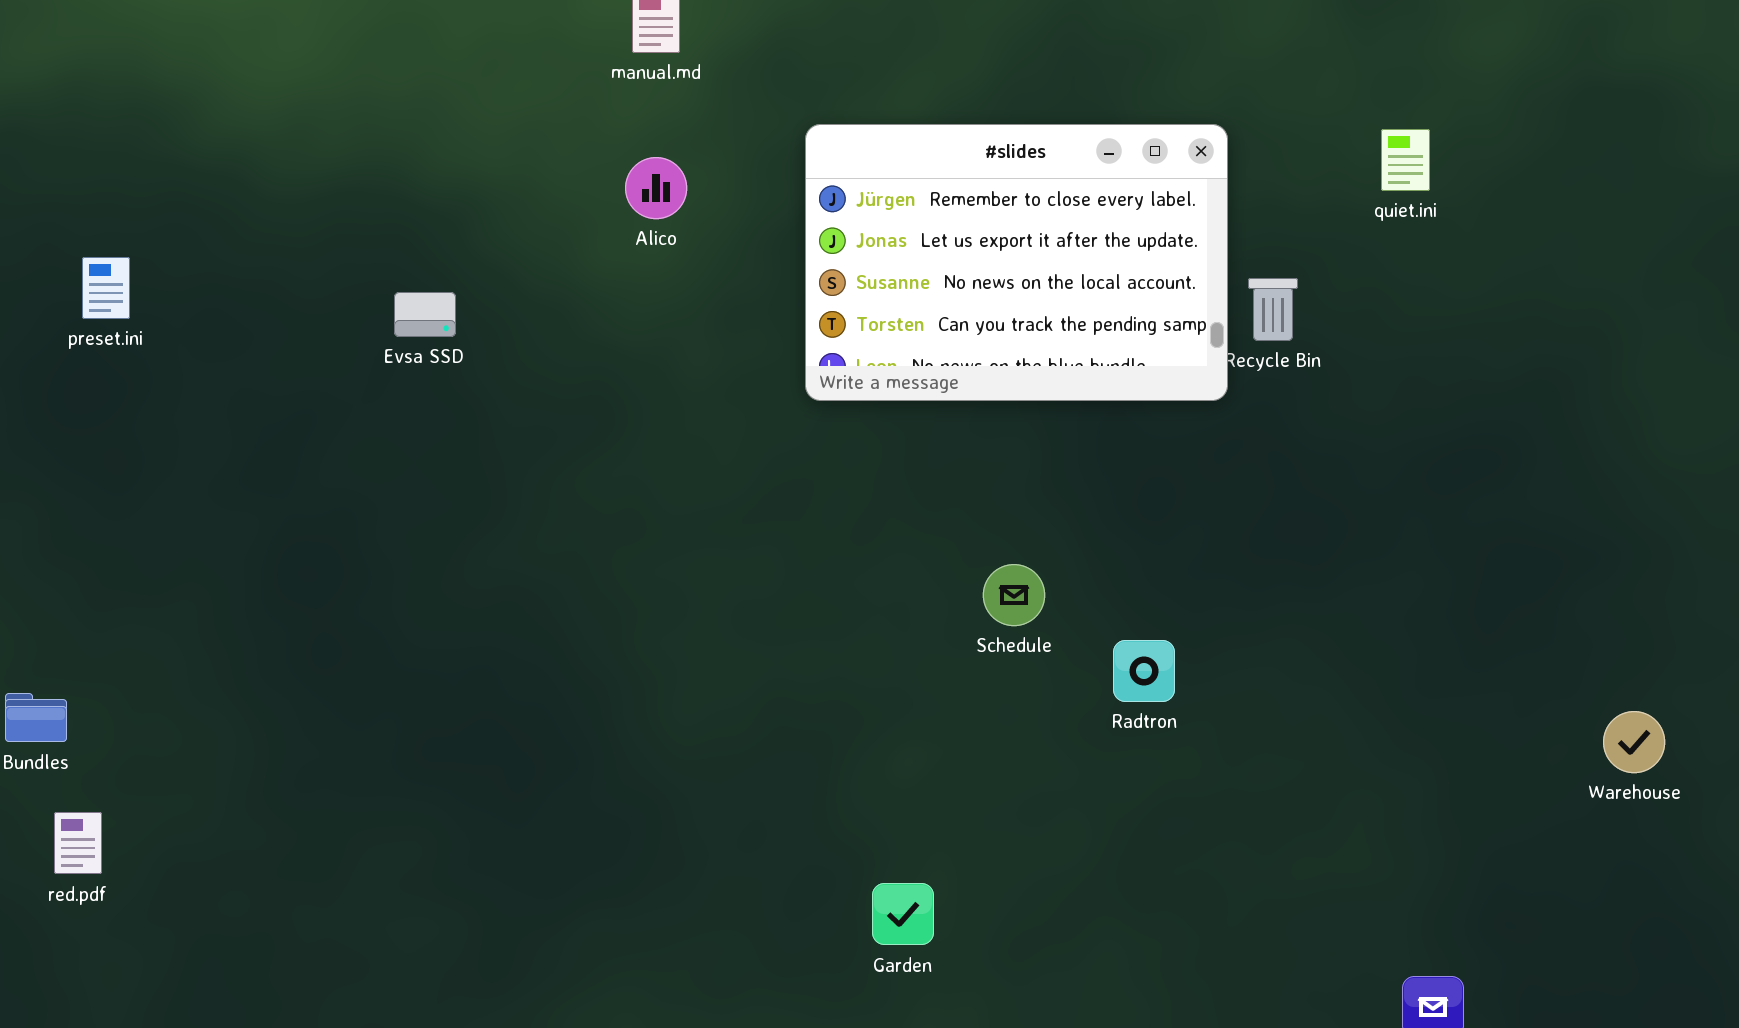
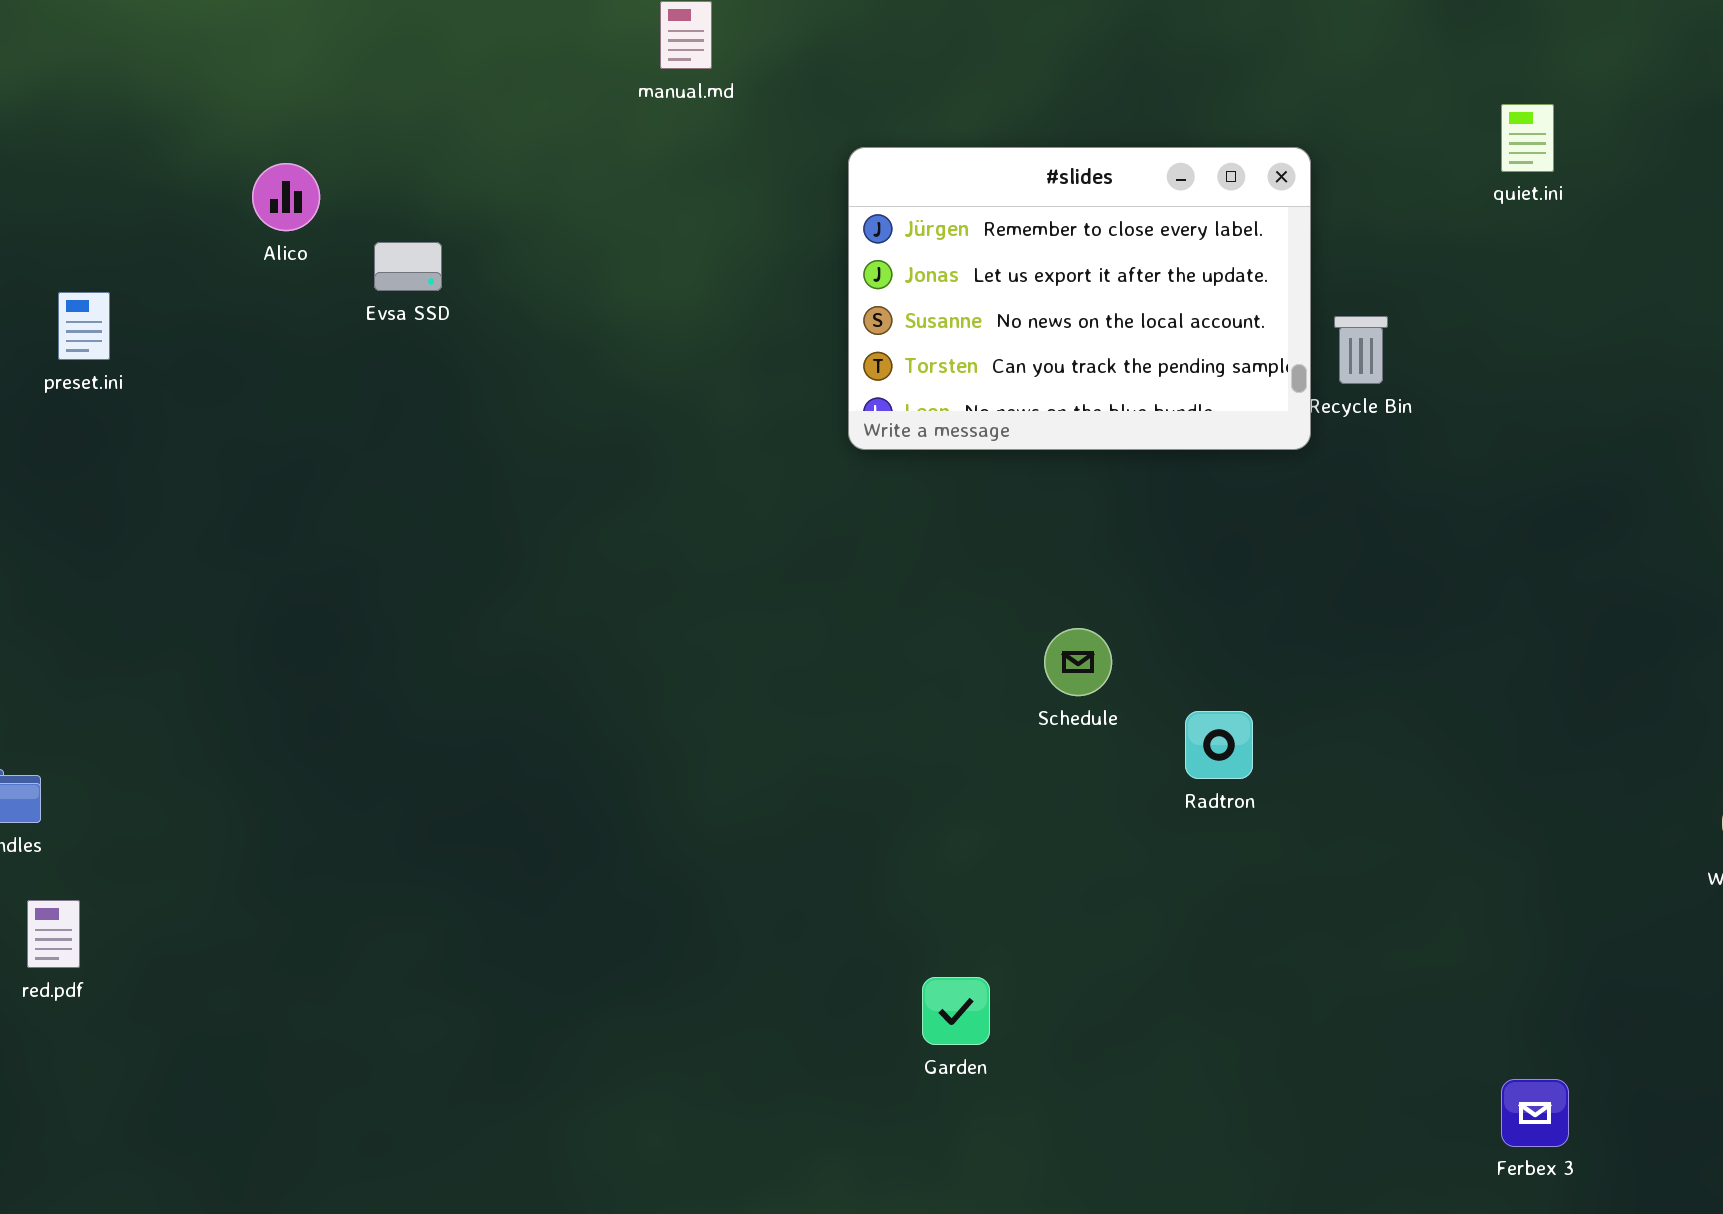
quiet.ini: [1381,129,1430,191] -> [1501,104,1554,172], moved
Alico: [625,157,687,219] -> [252,163,320,231], moved
Evsa SSD: [394,292,456,337] -> [374,242,442,291], moved

